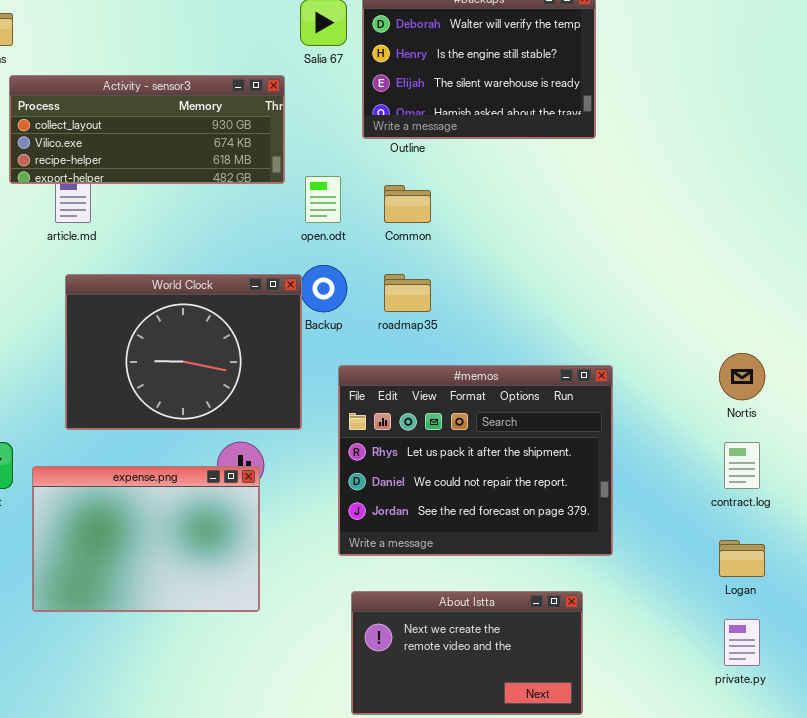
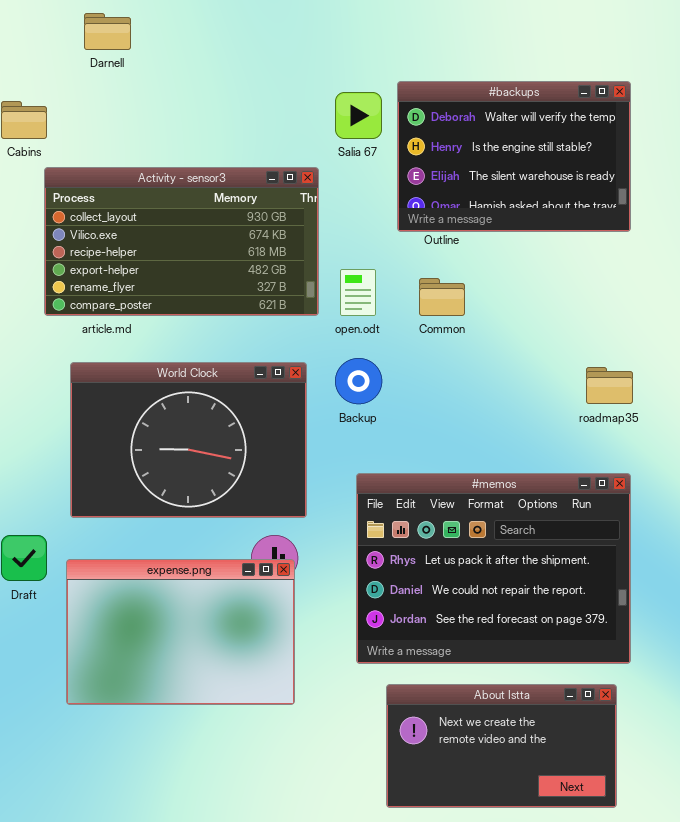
Activity - sensor3: [9,75,285,184] -> [44,167,319,316], resized
World Clock: [65,274,302,430] -> [70,362,307,518], moved
roadmap35: [384,274,431,312] -> [586,367,633,404], moved
#memos: [338,365,613,556] -> [356,473,631,664], moved

